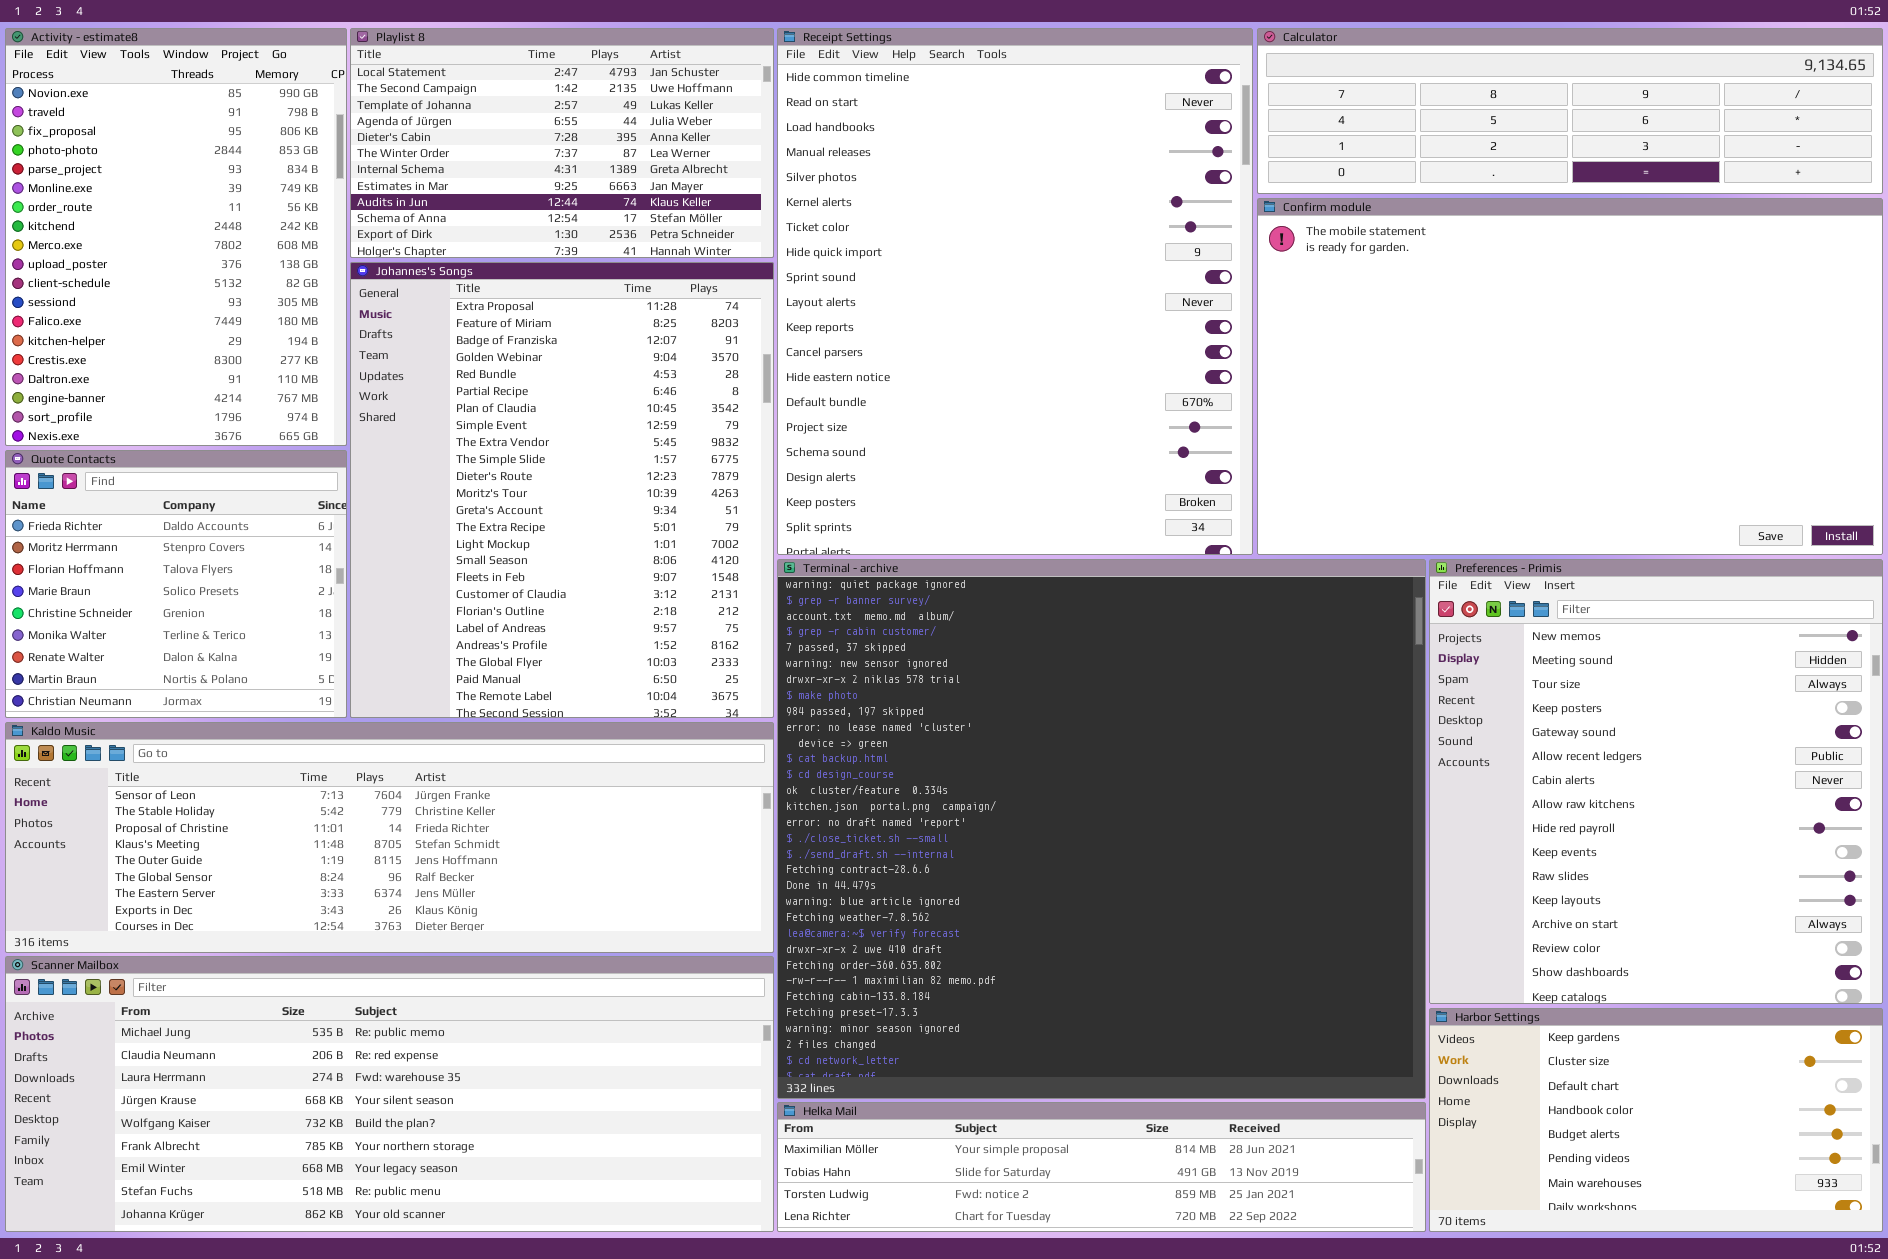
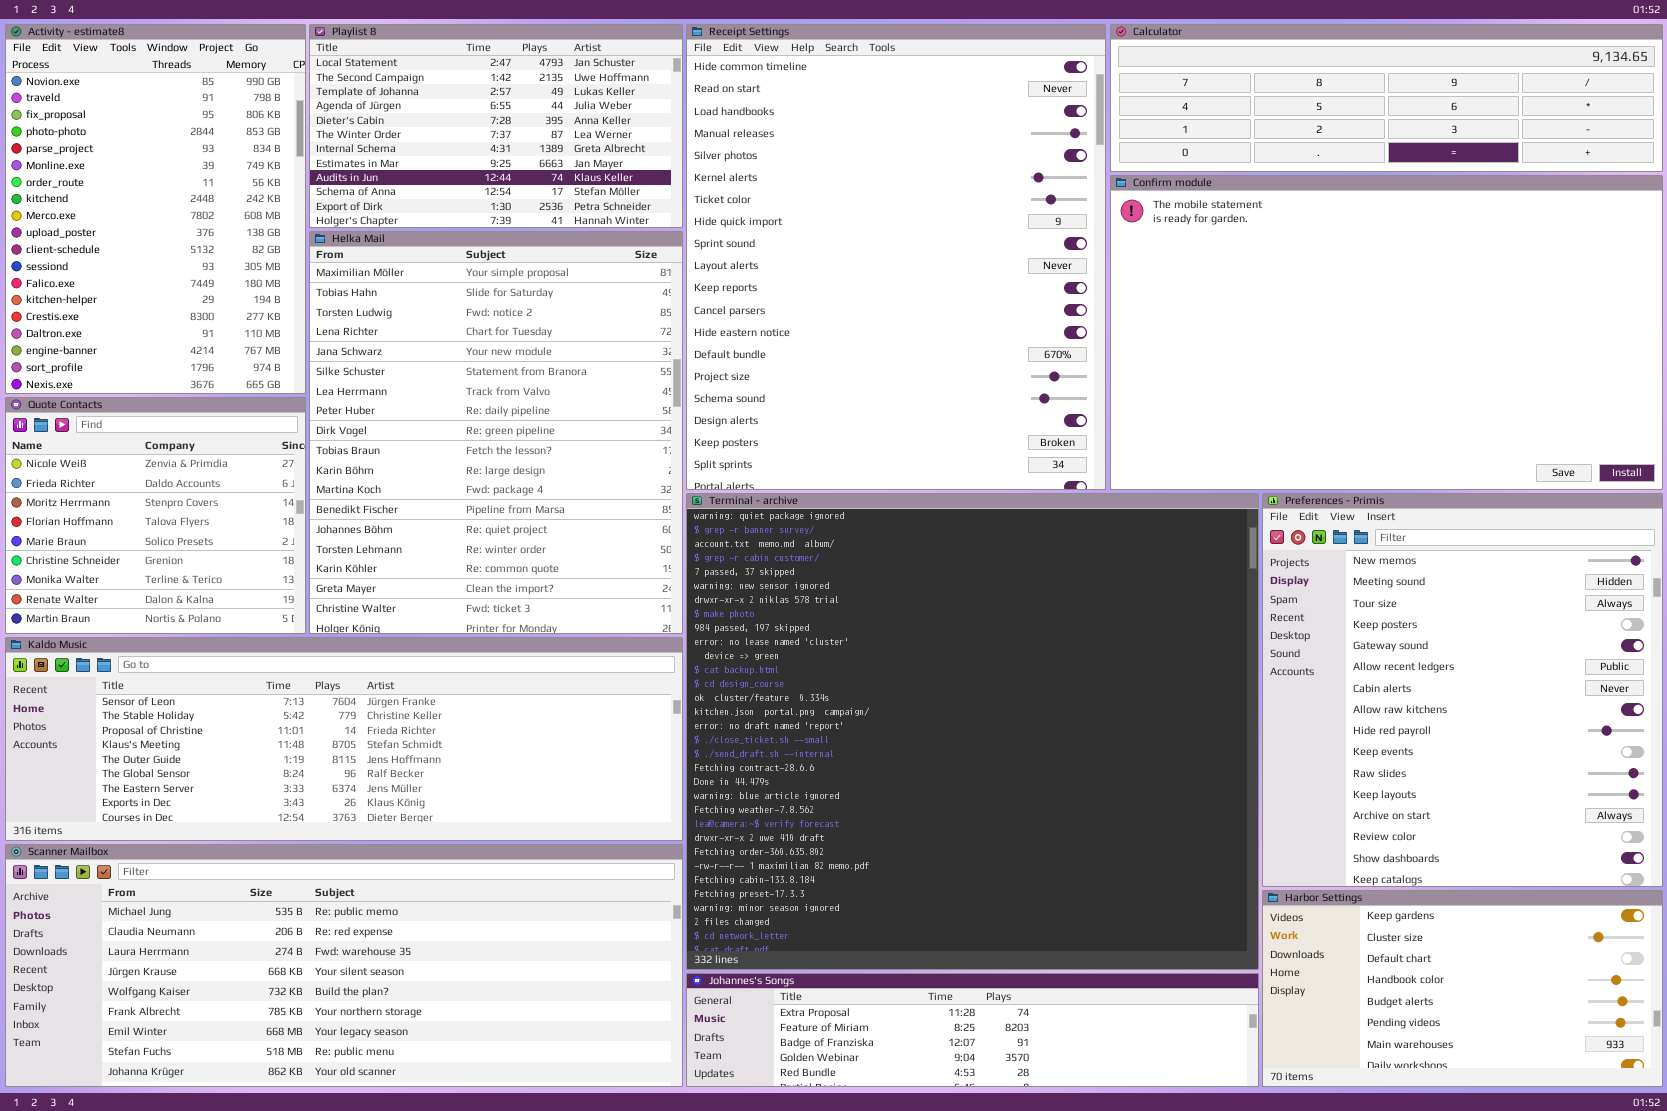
Johannes's Songs: [350,262,774,718] -> [686,973,1259,1087], moved, resized
Quote Contacts: [5,450,347,718] -> [5,397,306,634], scrolled up 1 row
Helka Mail: [777,1102,1426,1232] -> [309,231,683,634], moved, resized

